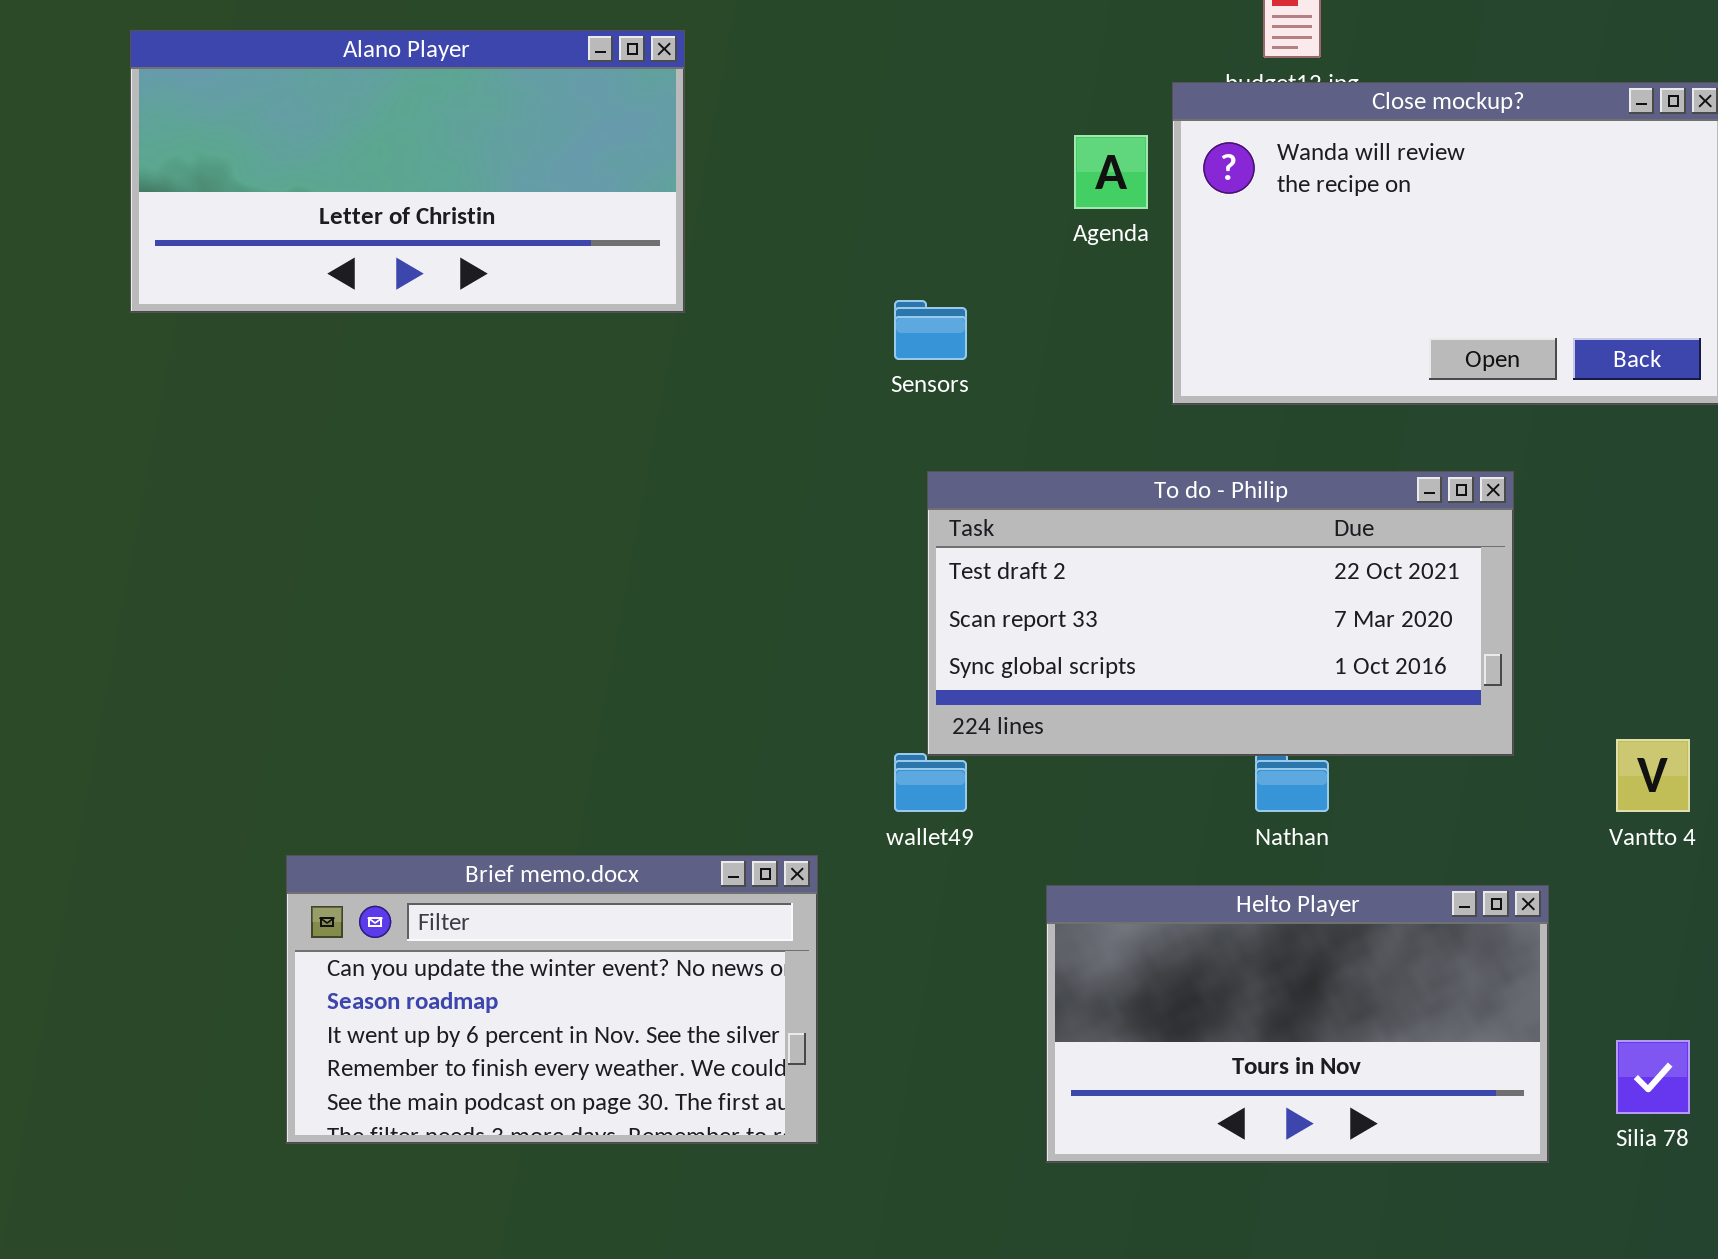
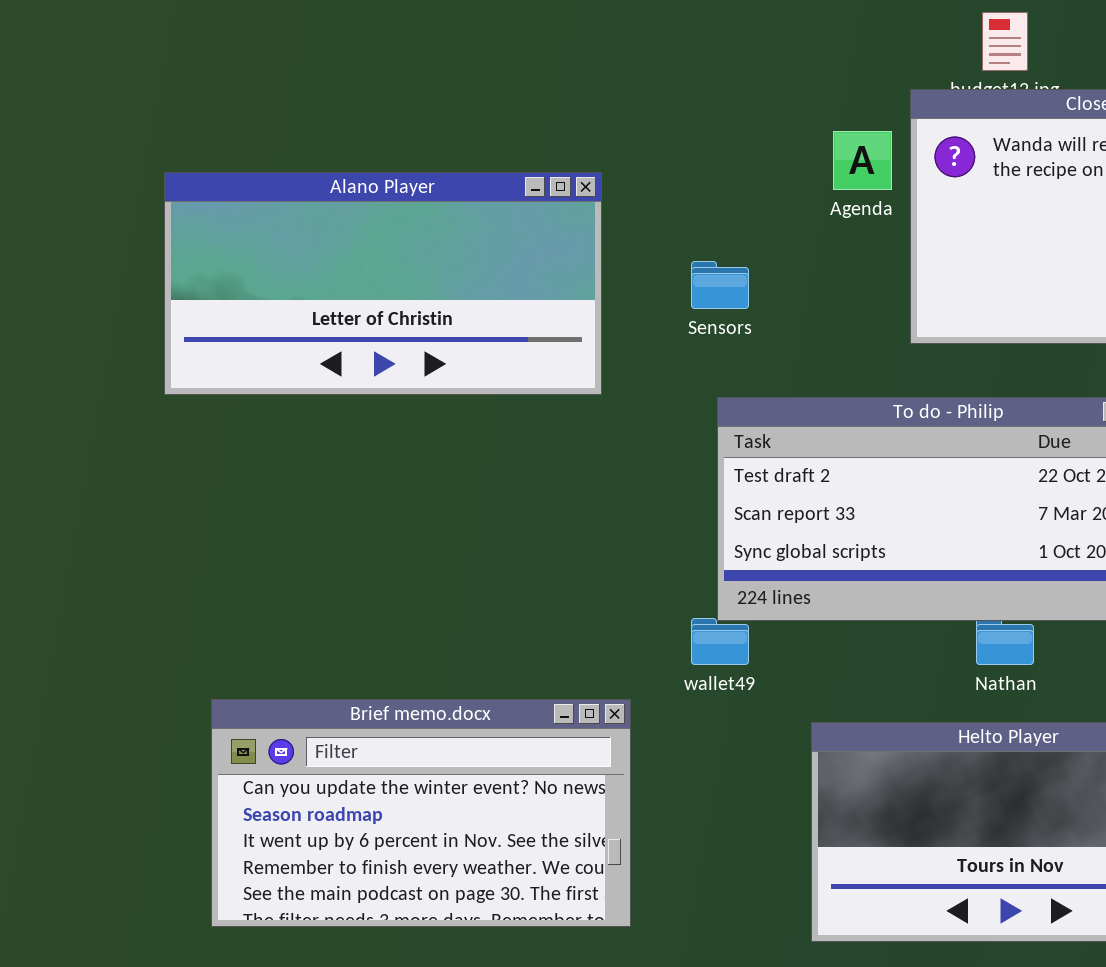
Alano Player: [130,30,685,313] -> [164,172,602,395], moved

